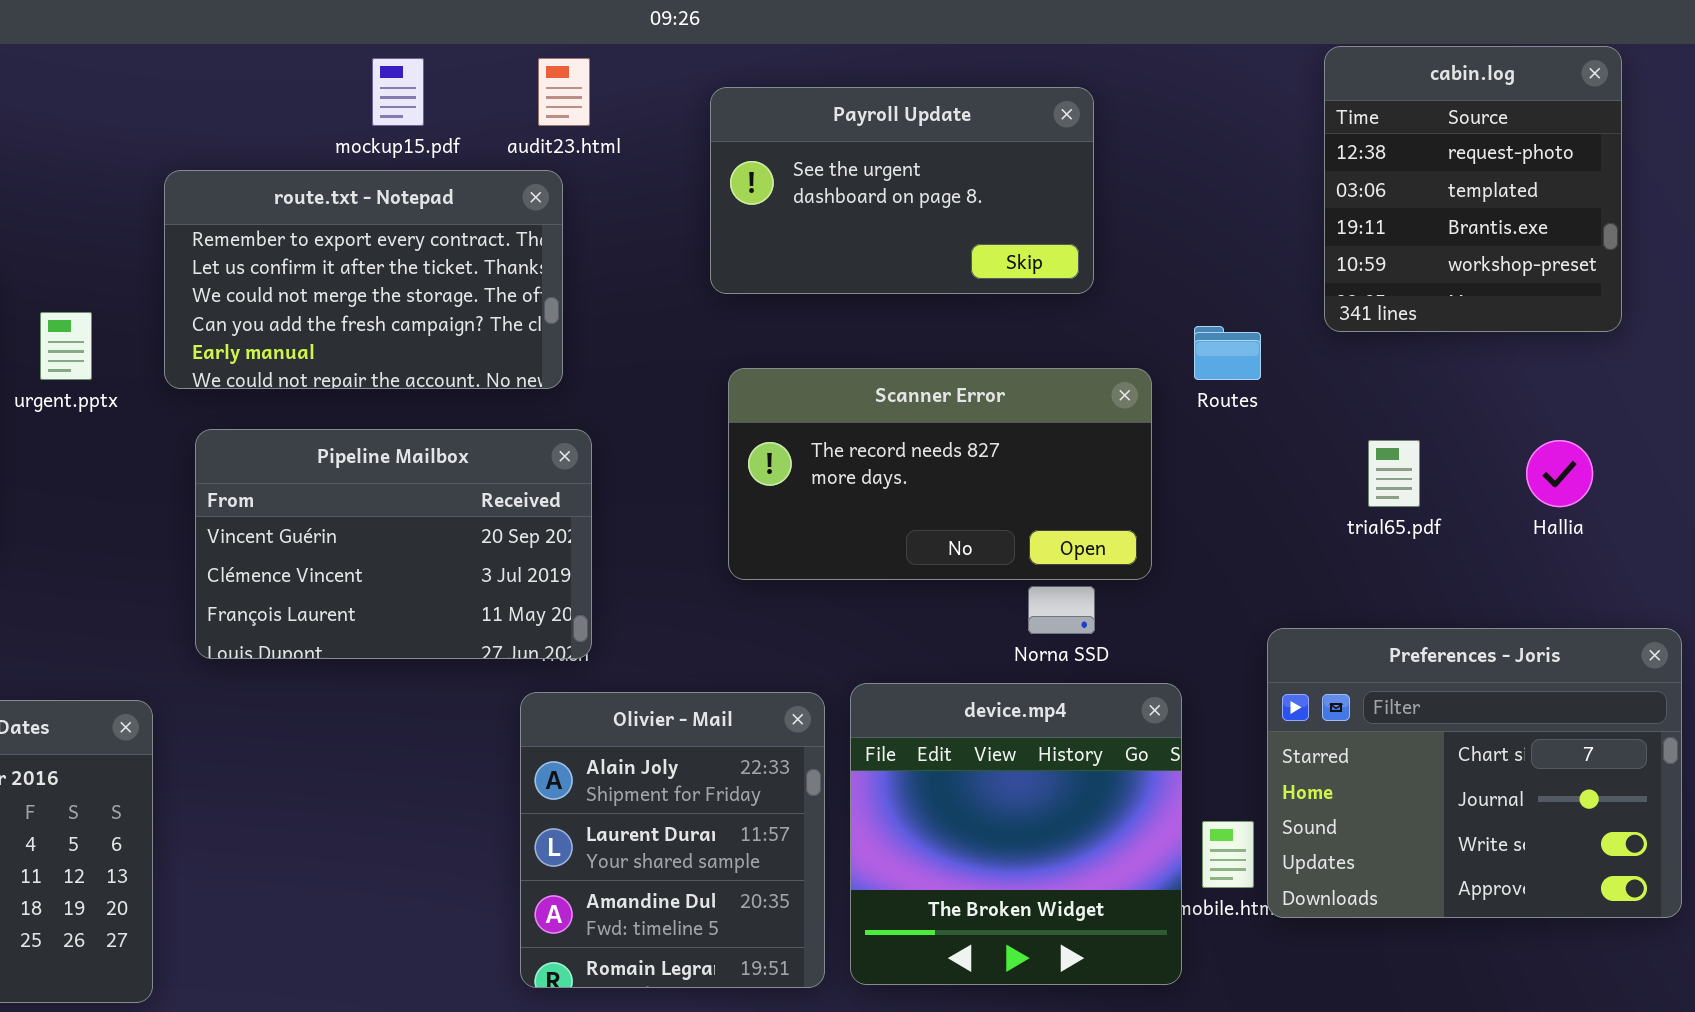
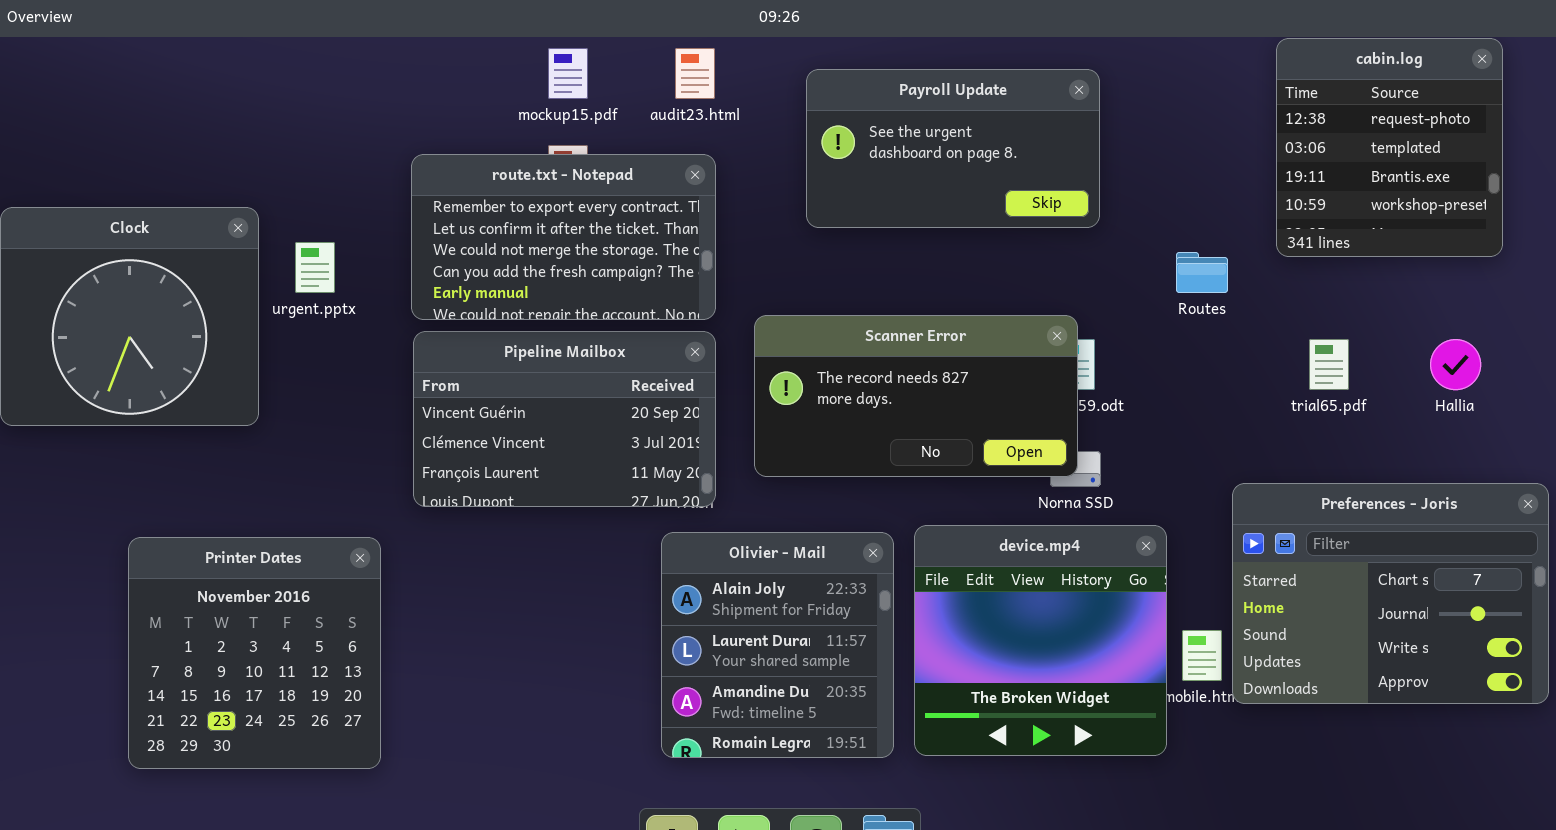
route.txt - Notepad: [164,170,563,389] -> [411,154,716,320], moved
Scanner Error: [728,368,1152,580] -> [754,315,1078,477], moved

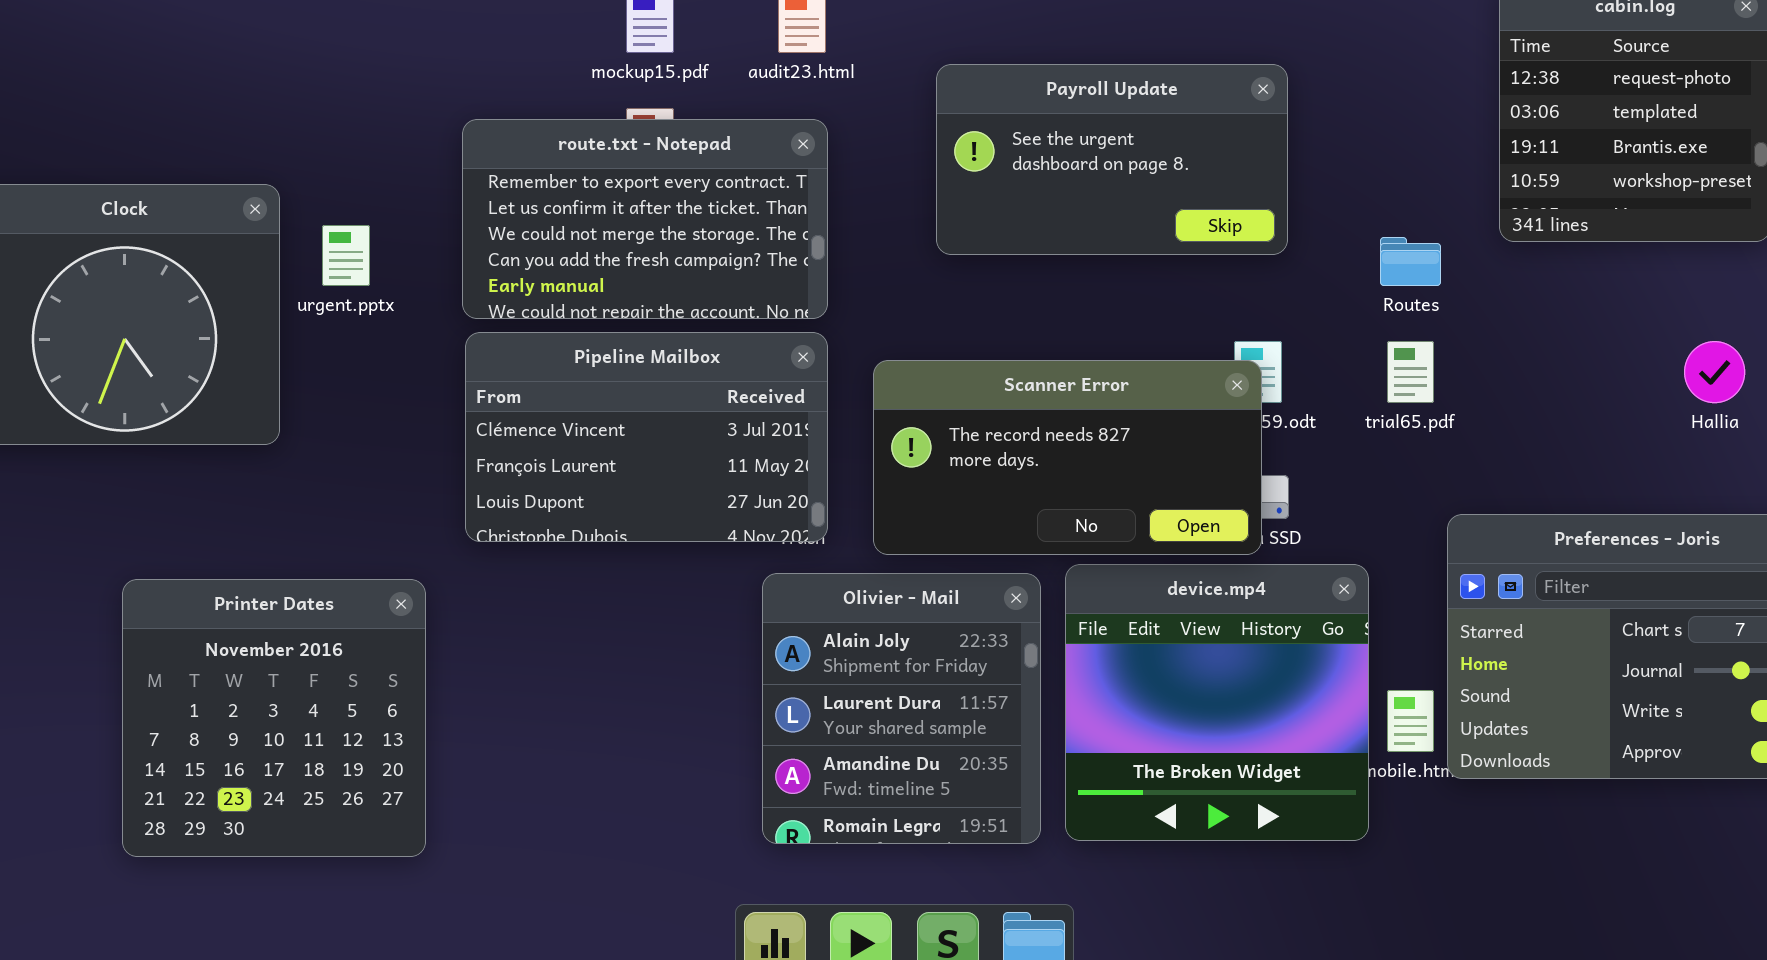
Payroll Update: [806,69,1100,228] -> [936,64,1288,255], moved
Scanner Error: [754,315,1078,477] -> [873,360,1262,555], moved
Pipeline Mailbox: [413,331,716,507] -> [465,332,828,542], scrolled down 1 row
trial65.pdf: [1309,339,1349,390] -> [1387,341,1434,403], moved

